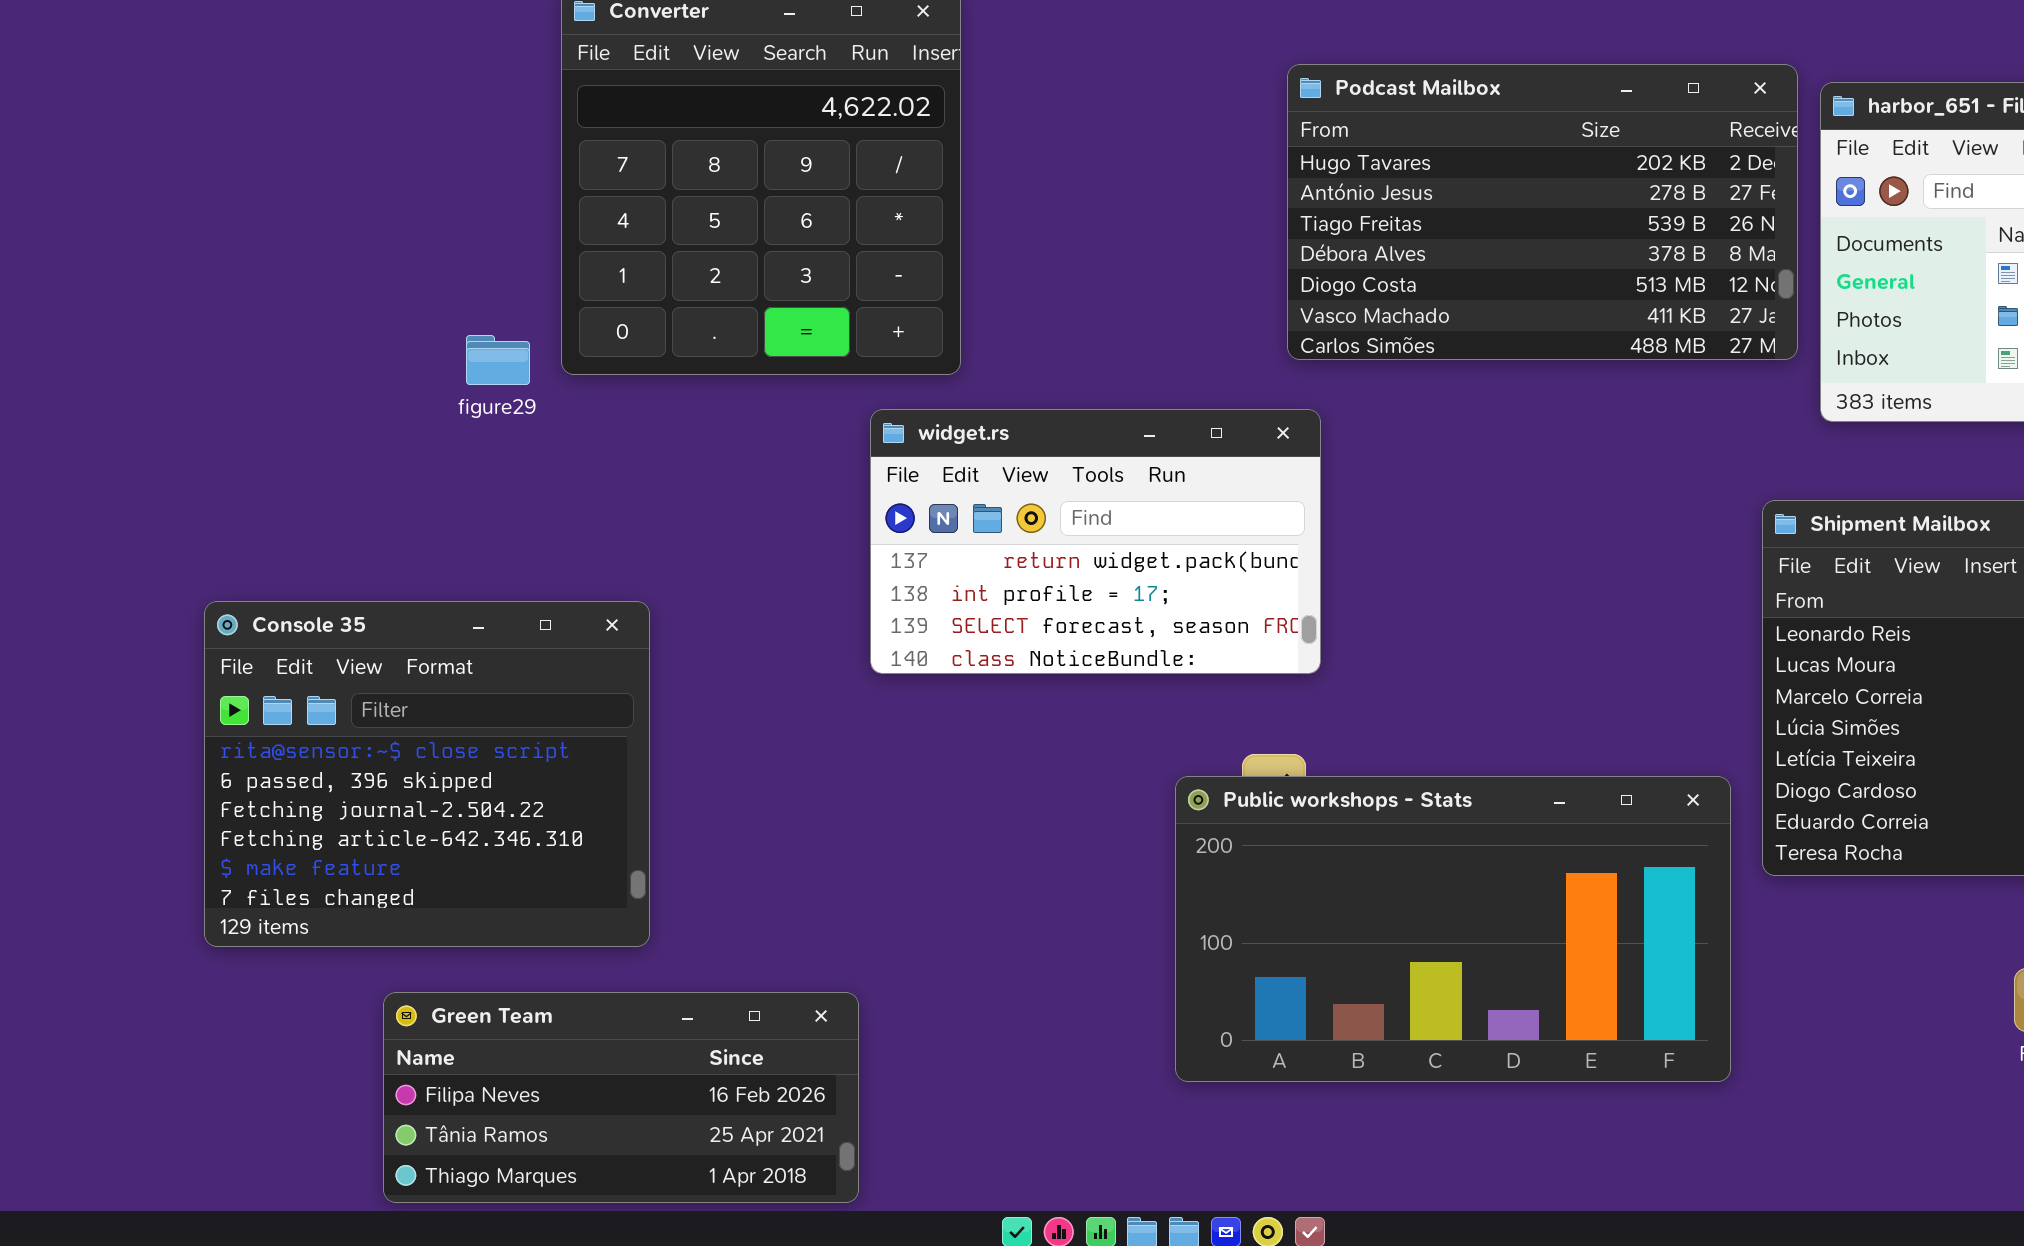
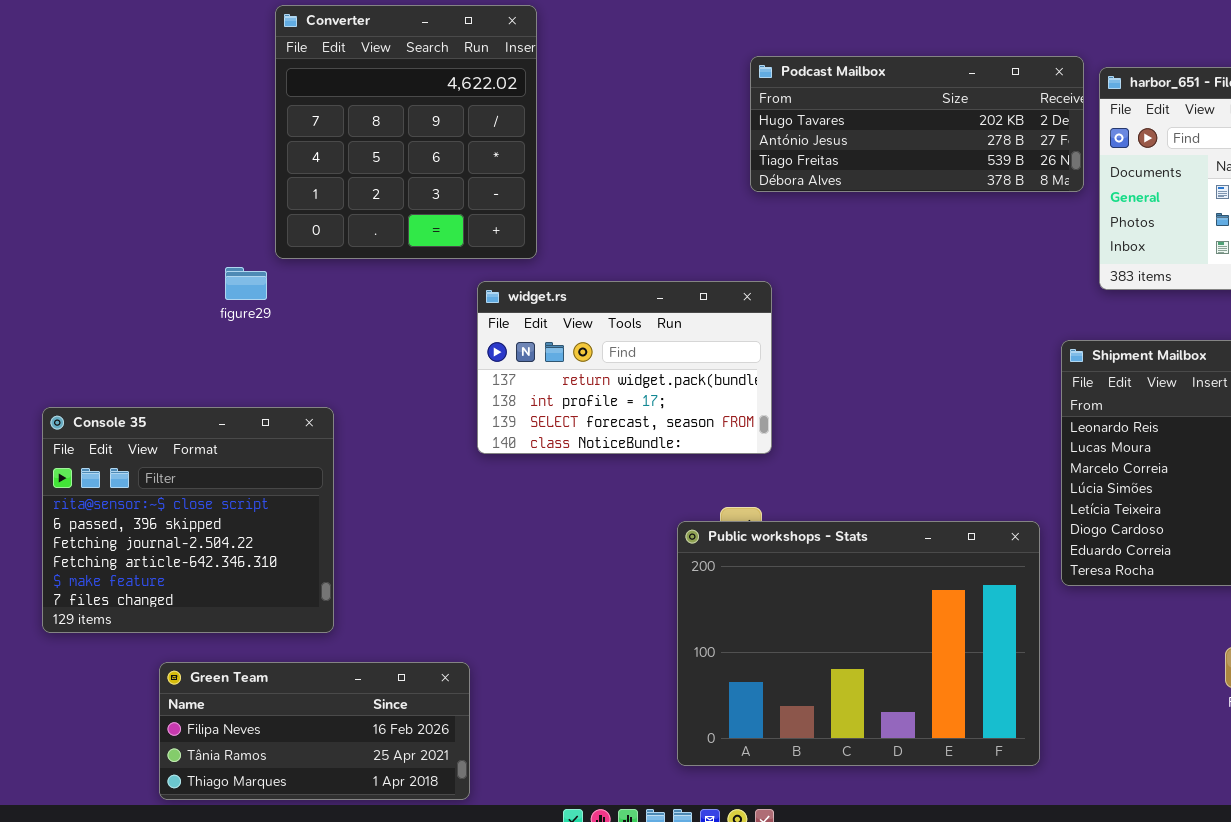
Podcast Mailbox: [1287,64,1798,360] -> [750,56,1084,192], resized
figure29: [466,335,530,385] -> [225,267,267,300], moved
Public workshops - Stats: [1175,776,1731,1082] -> [677,521,1040,766], resized

